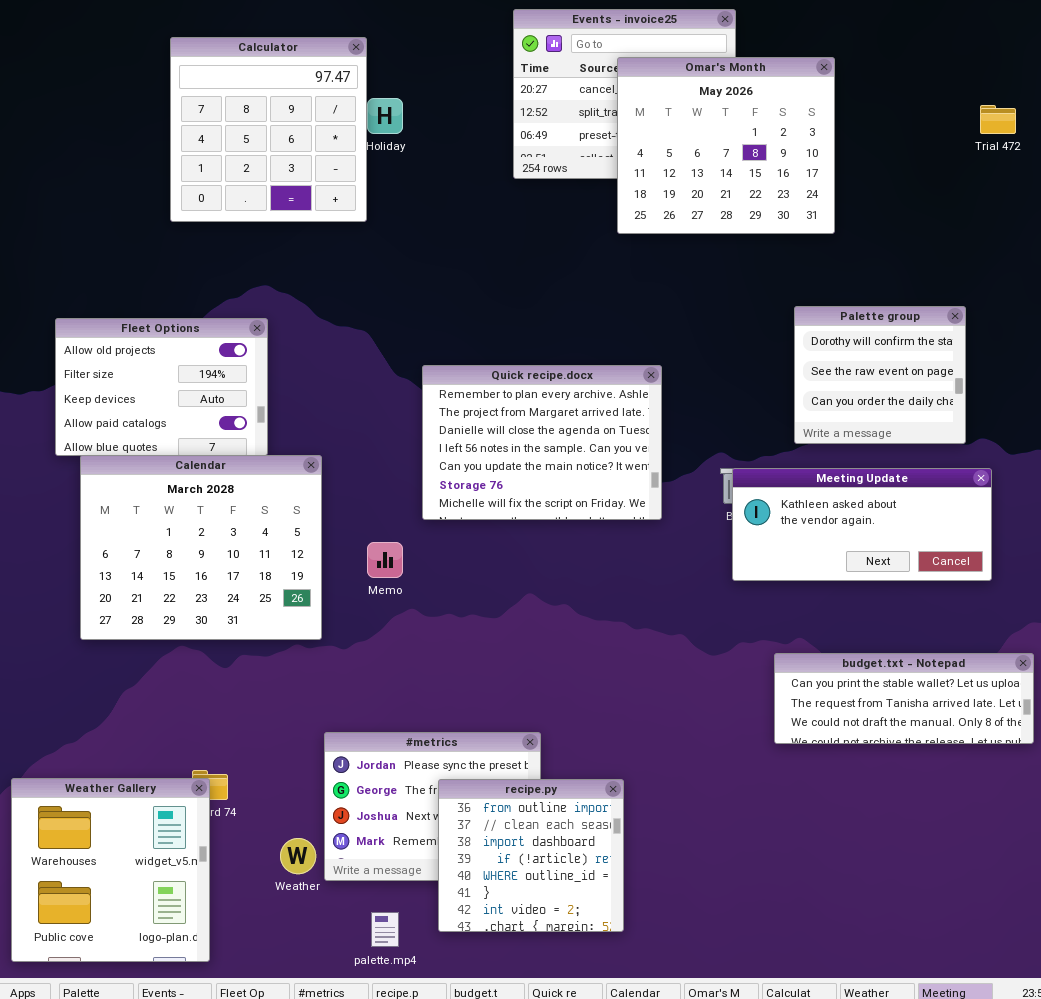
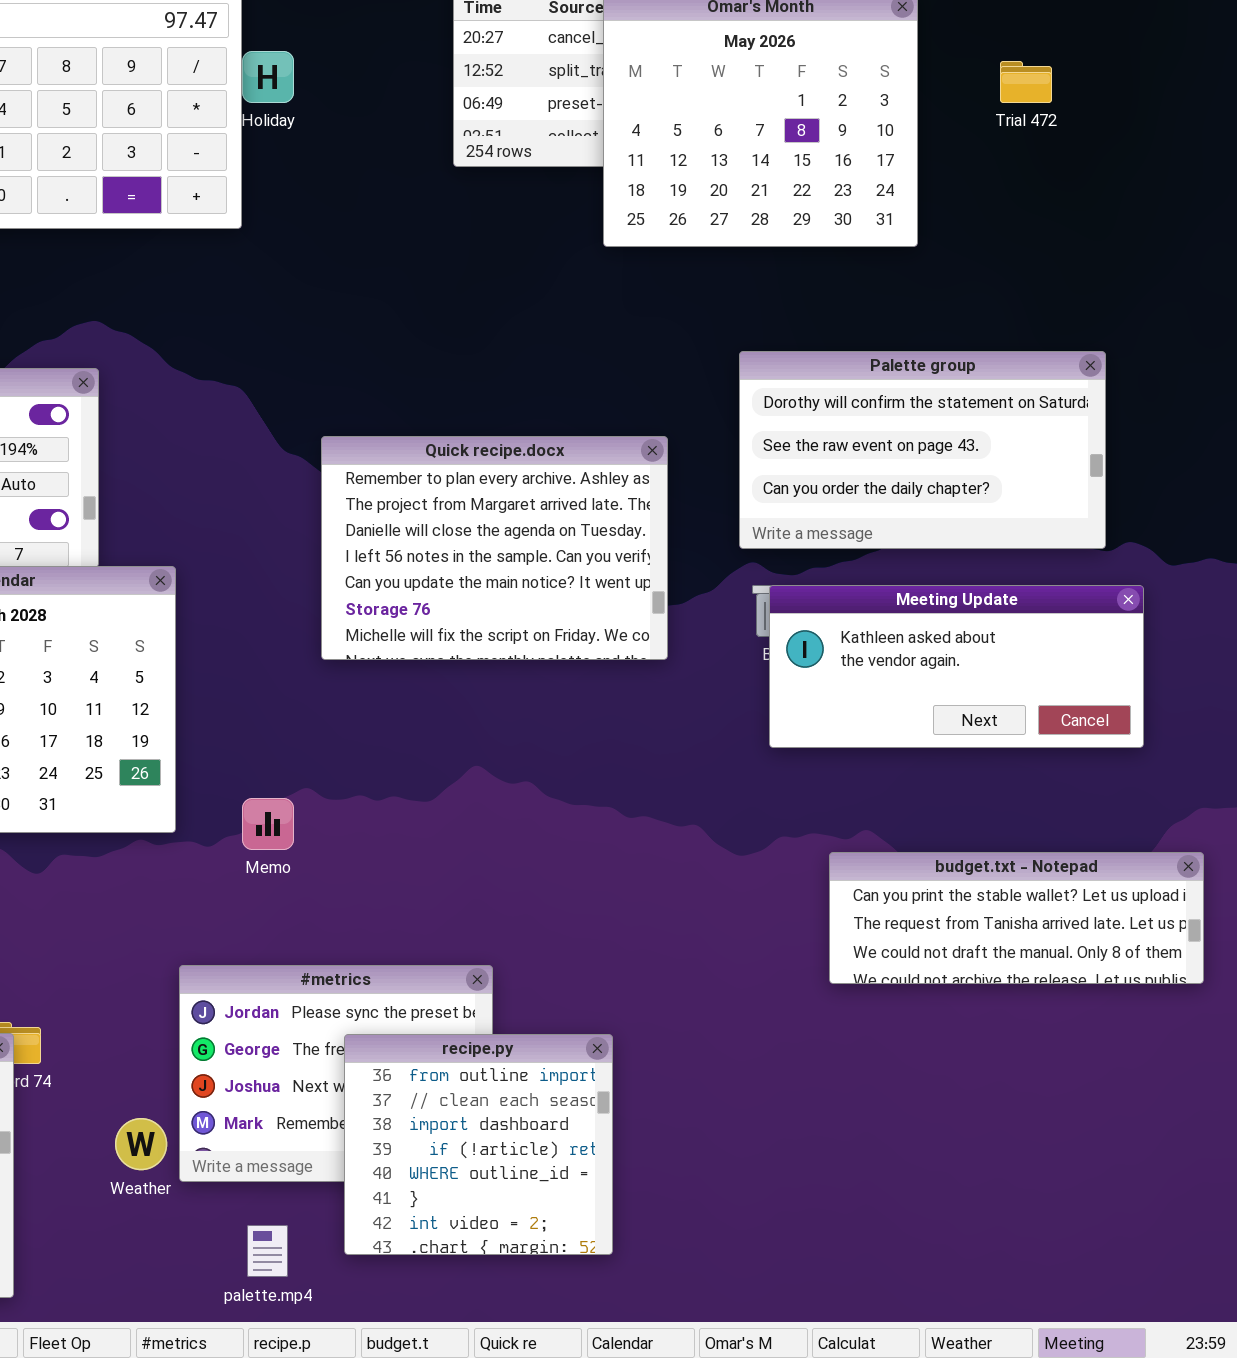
Trial 472: [980,105,1016,134] -> [1000,61,1052,103], moved
Palette group: [794,306,966,444] -> [739,351,1106,549], resized
Memo: [367,542,403,578] -> [242,798,294,850], moved

